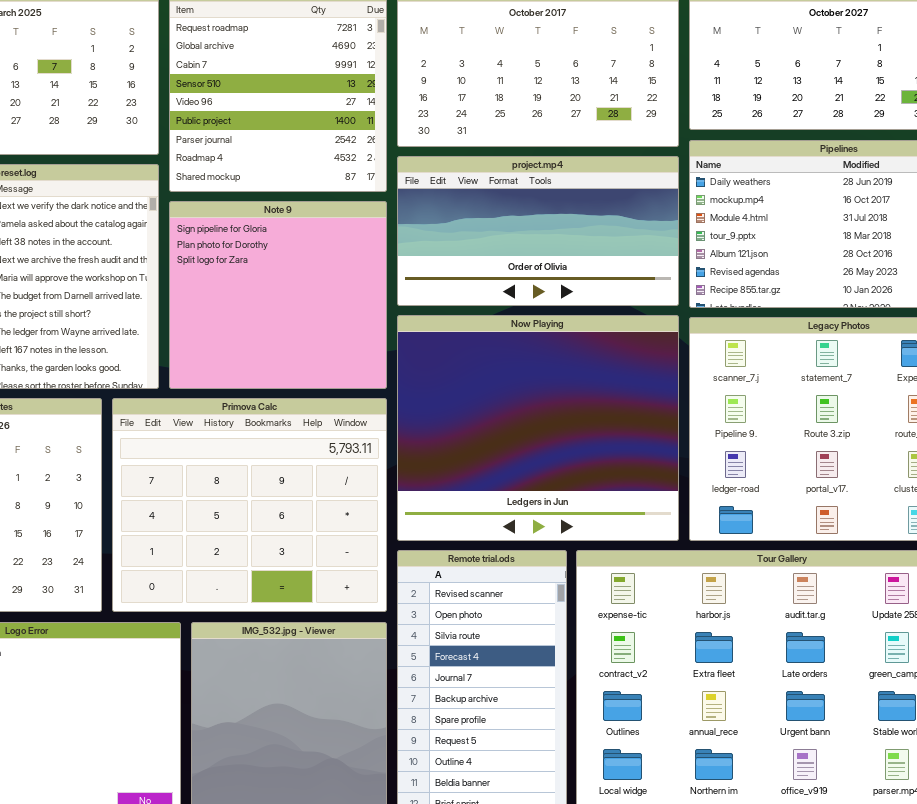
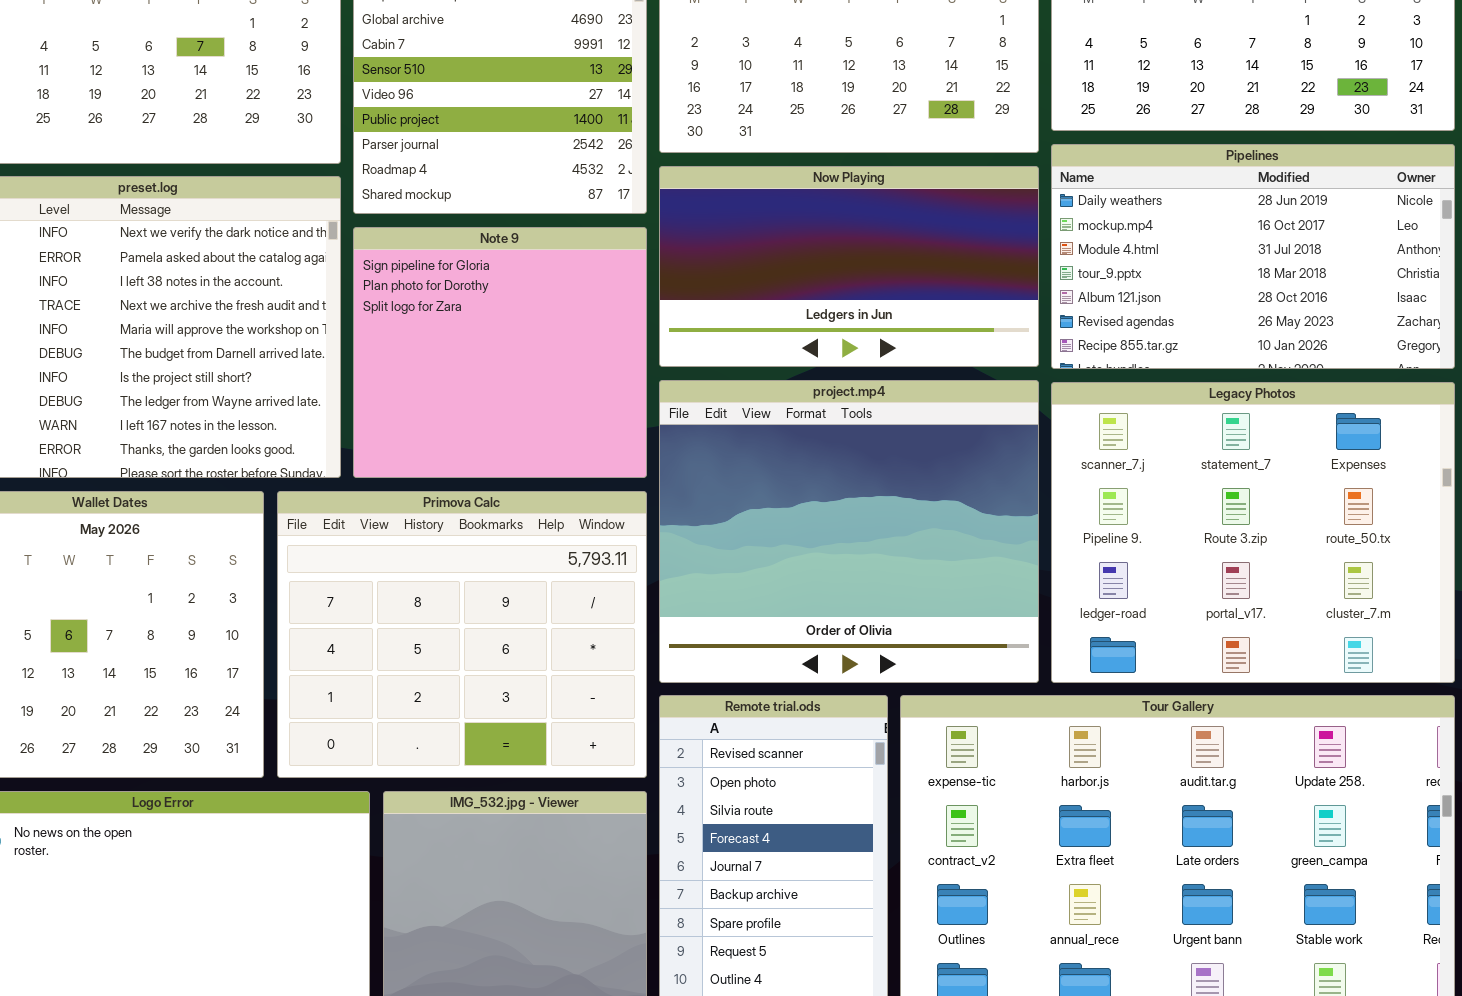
project.mp4: [397,156,679,306] -> [659,380,1039,683], moved, resized
Now Playing: [397,315,679,541] -> [659,166,1039,367], moved, resized

